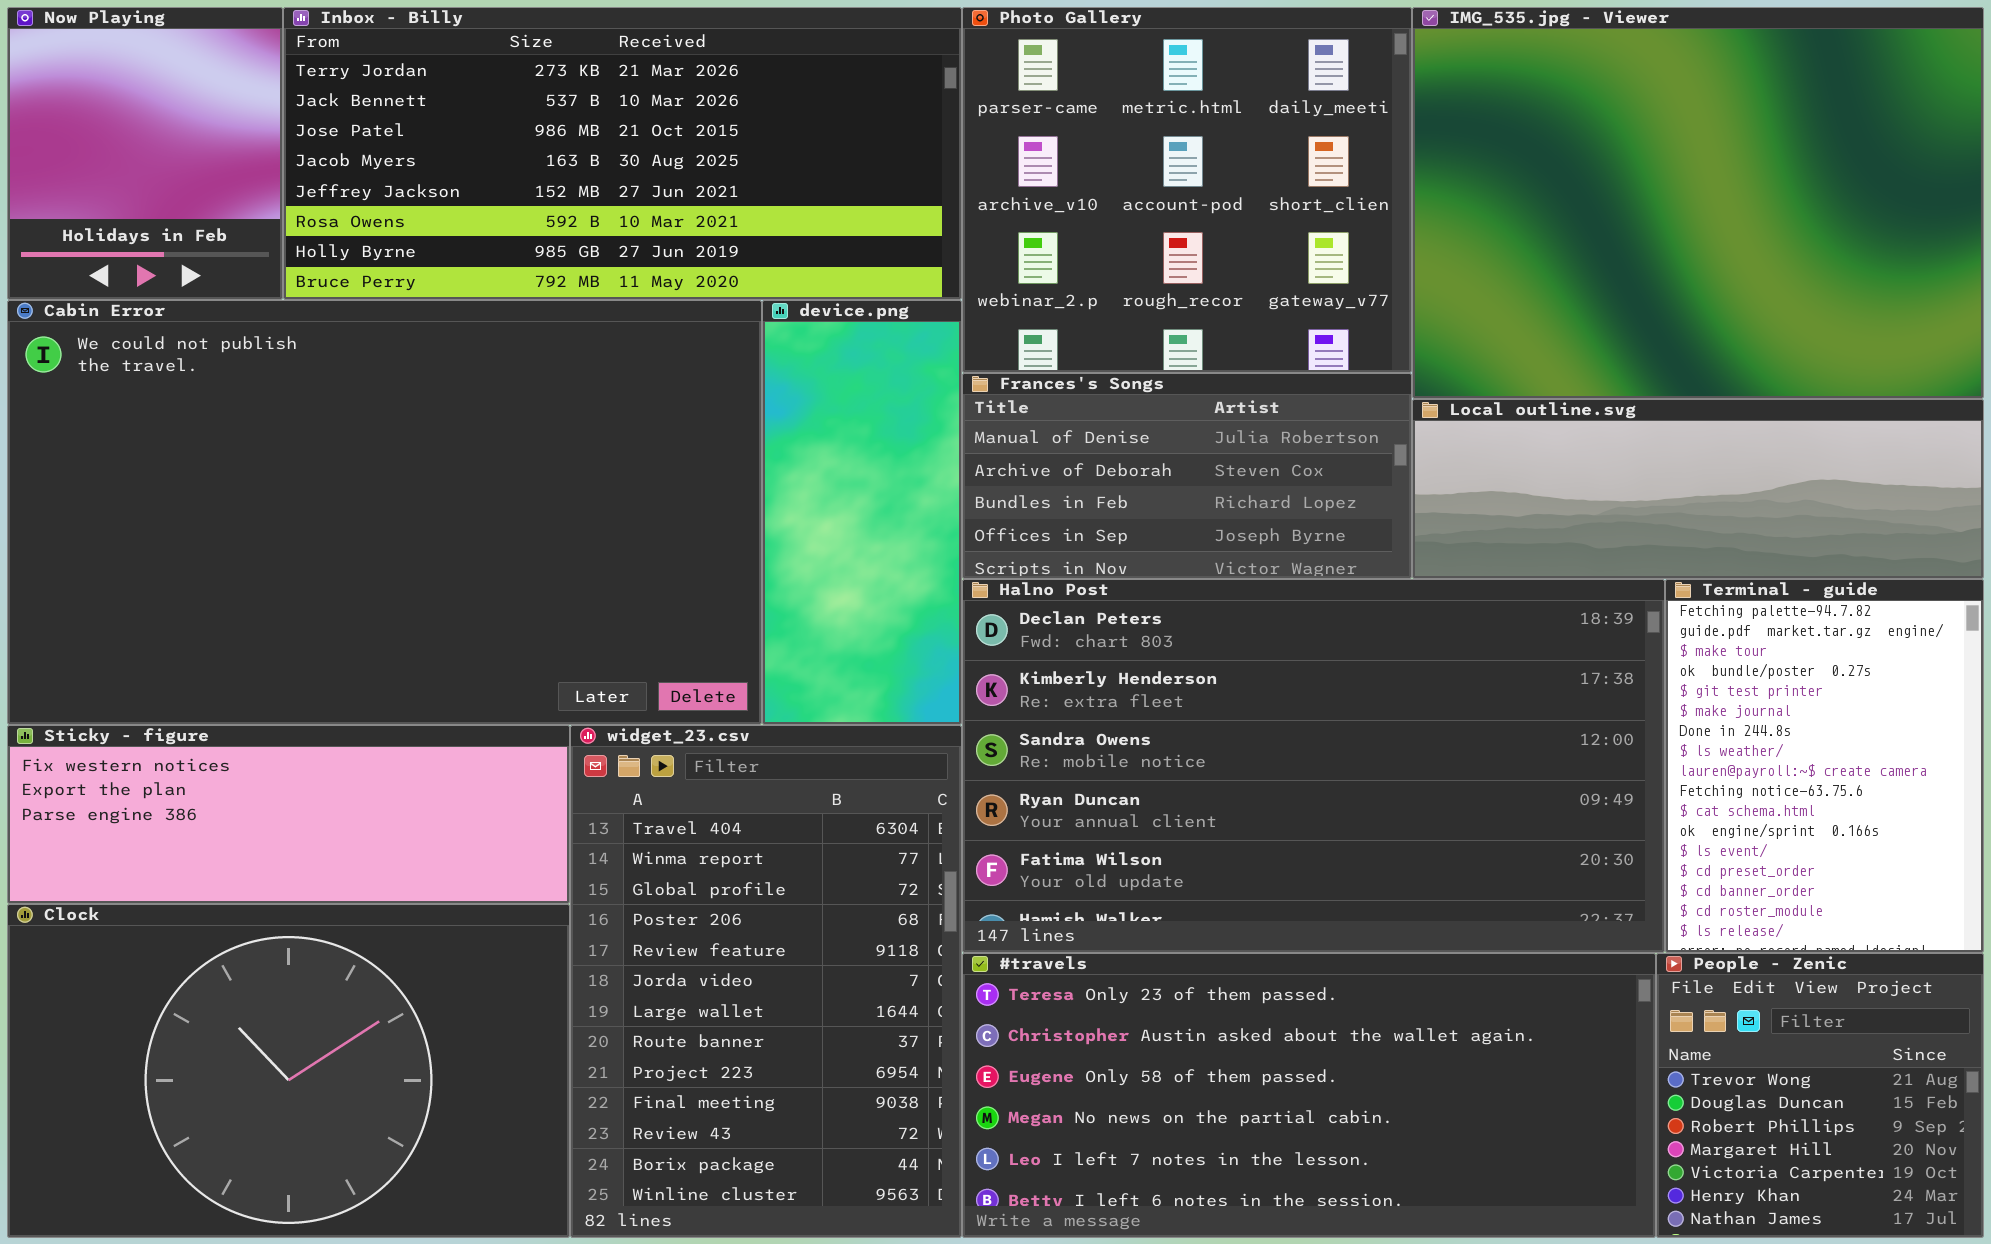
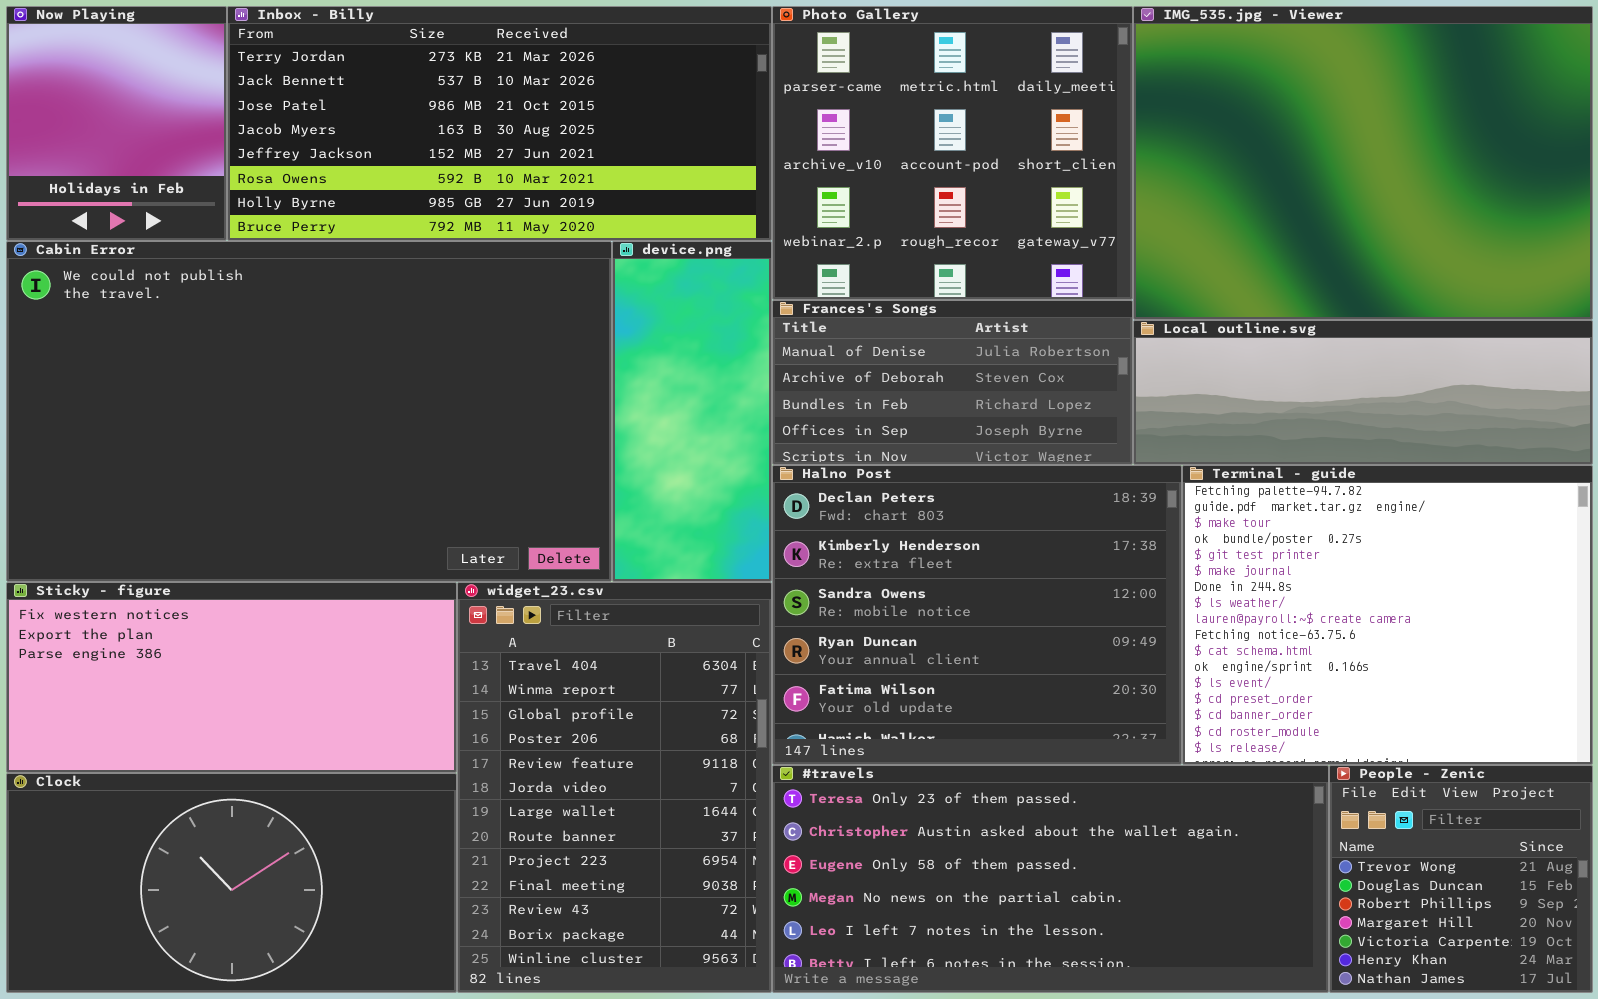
Halno Post: [962,579,1665,953] -> [772,465,1182,765], resized
Terminal - guide: [1665,579,1984,953] -> [1182,465,1593,765], resized
Sticky - figure: [7,725,570,904] -> [6,582,457,773], resized
Clock: [7,904,570,1238] -> [6,773,457,993], resized

